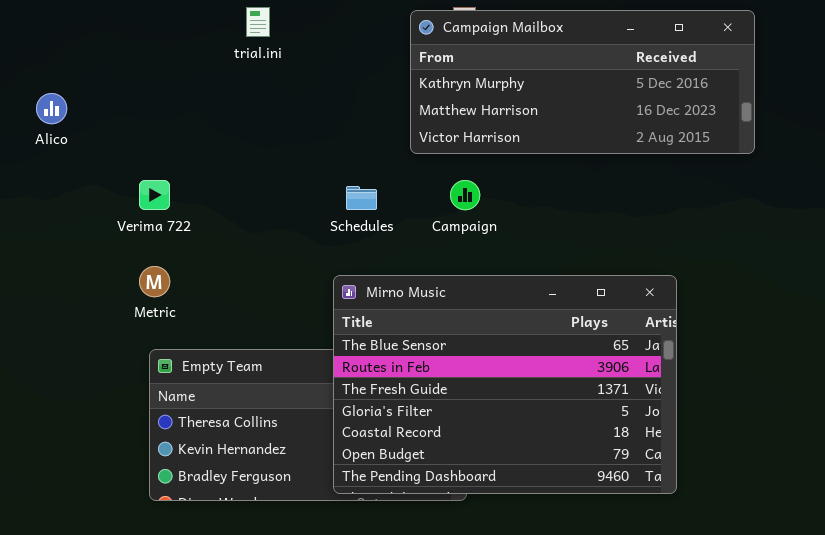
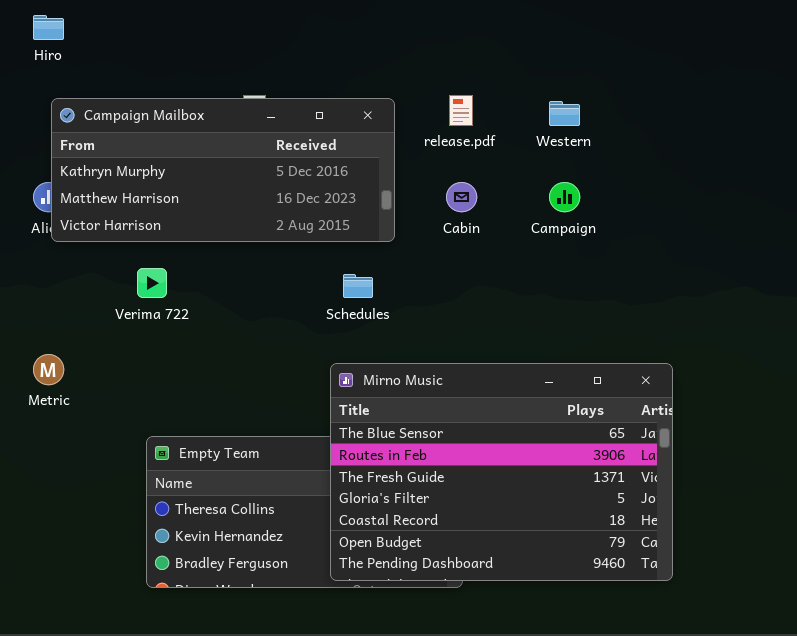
Campaign Mailbox: [410,10,755,154] -> [51,98,395,242], moved
Campaign: [450,180,480,210] -> [549,182,580,212], moved
Metric: [139,266,170,297] -> [33,354,64,385], moved

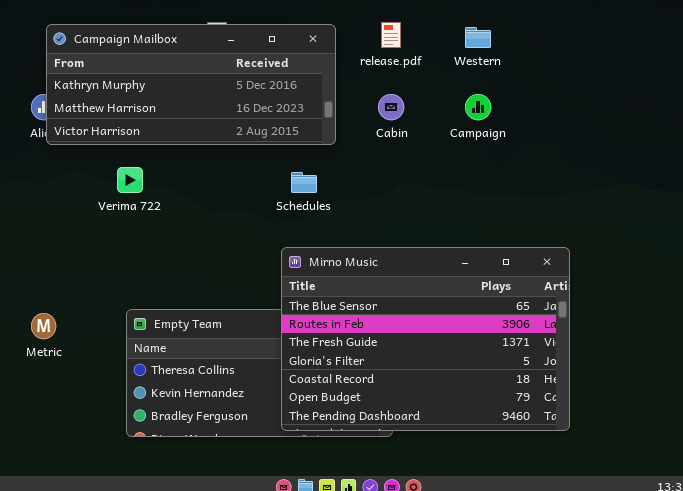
Metric: [33,354,64,385] -> [31,313,56,339], moved

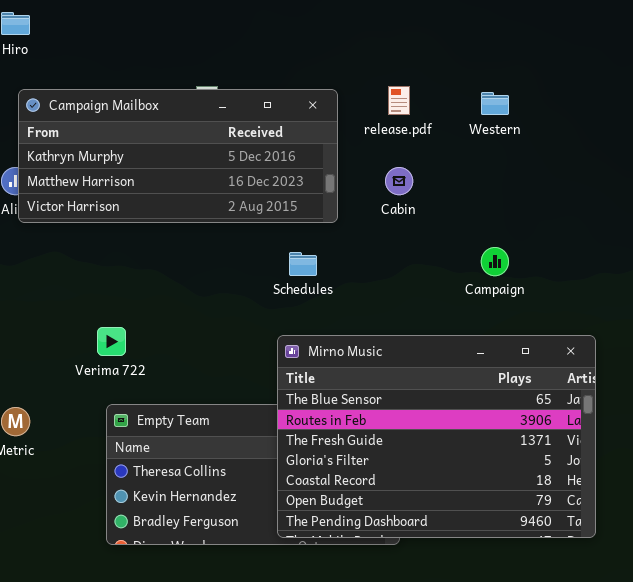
Campaign: [465,94,491,120] -> [481,247,509,276], moved
Verima 722: [117,167,143,193] -> [97,327,126,356], moved

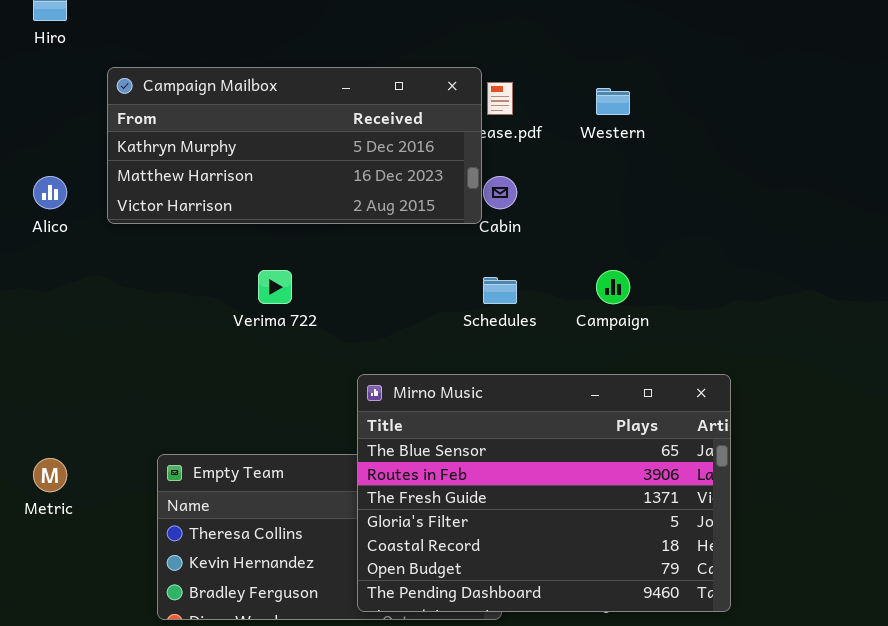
Campaign Mailbox: [18,89,338,223] -> [107,67,482,224], moved
Schedules: [289,252,317,276] -> [483,277,517,304], moved
Verima 722: [97,327,126,356] -> [258,270,292,304], moved

